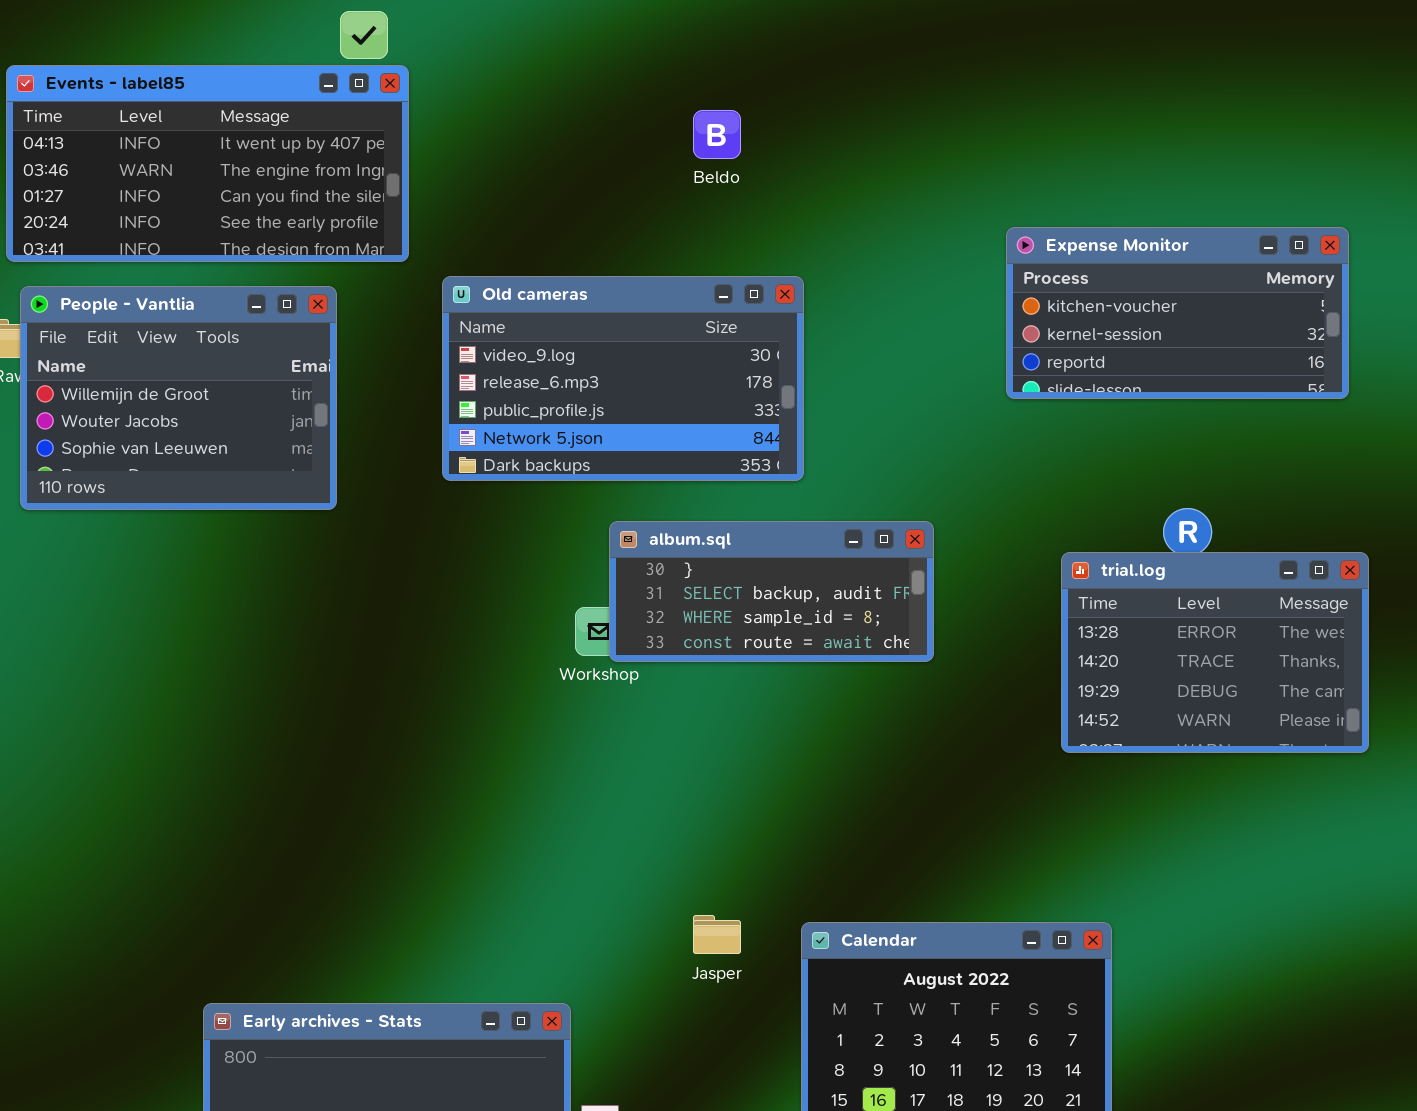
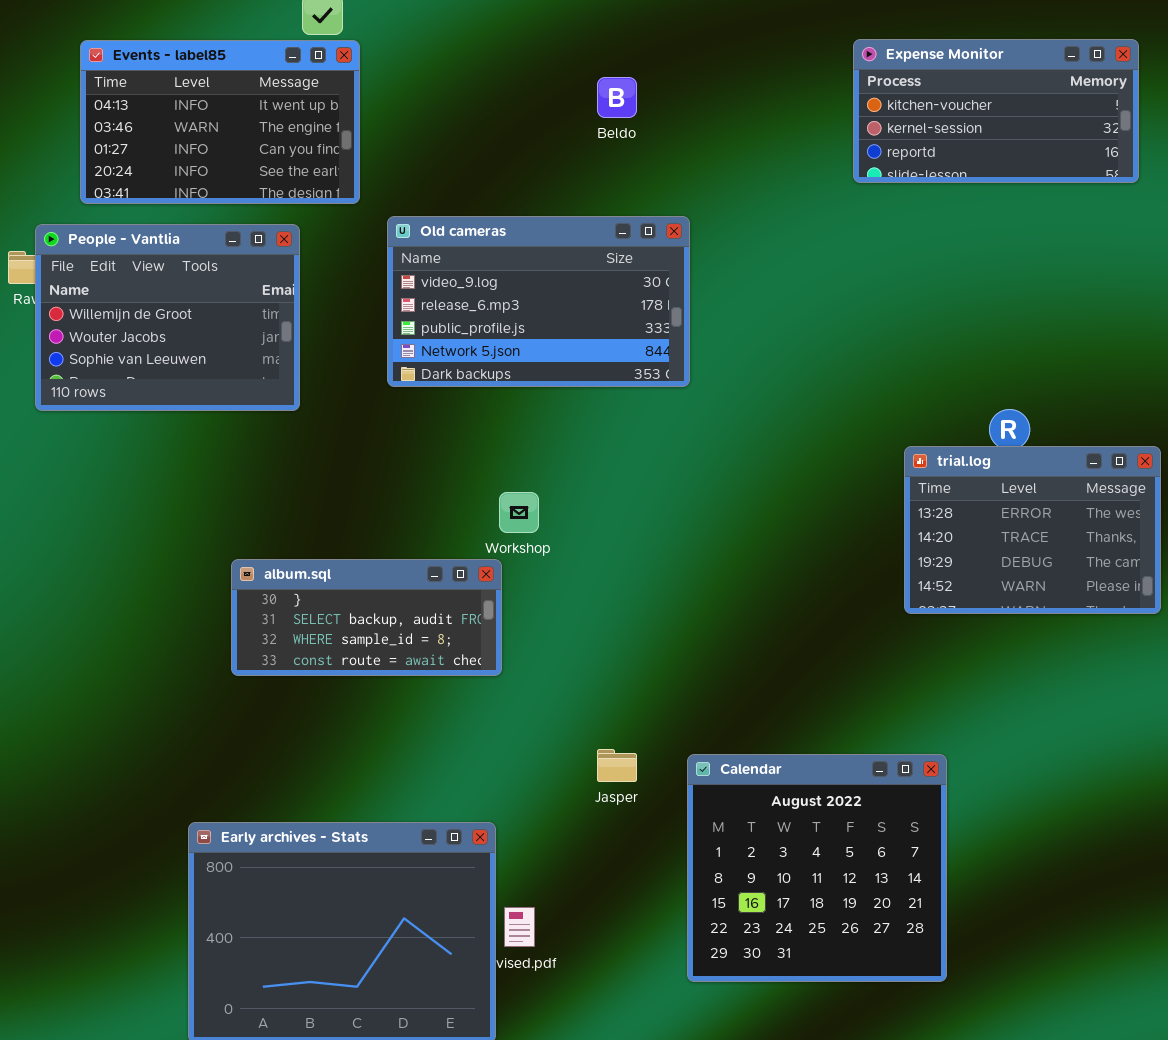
Events - label85: [6,65,409,262] -> [80,40,360,204], resized
Expense Monitor: [1006,227,1349,399] -> [853,39,1139,183], moved
album.sql: [609,521,934,662] -> [231,559,502,676], moved

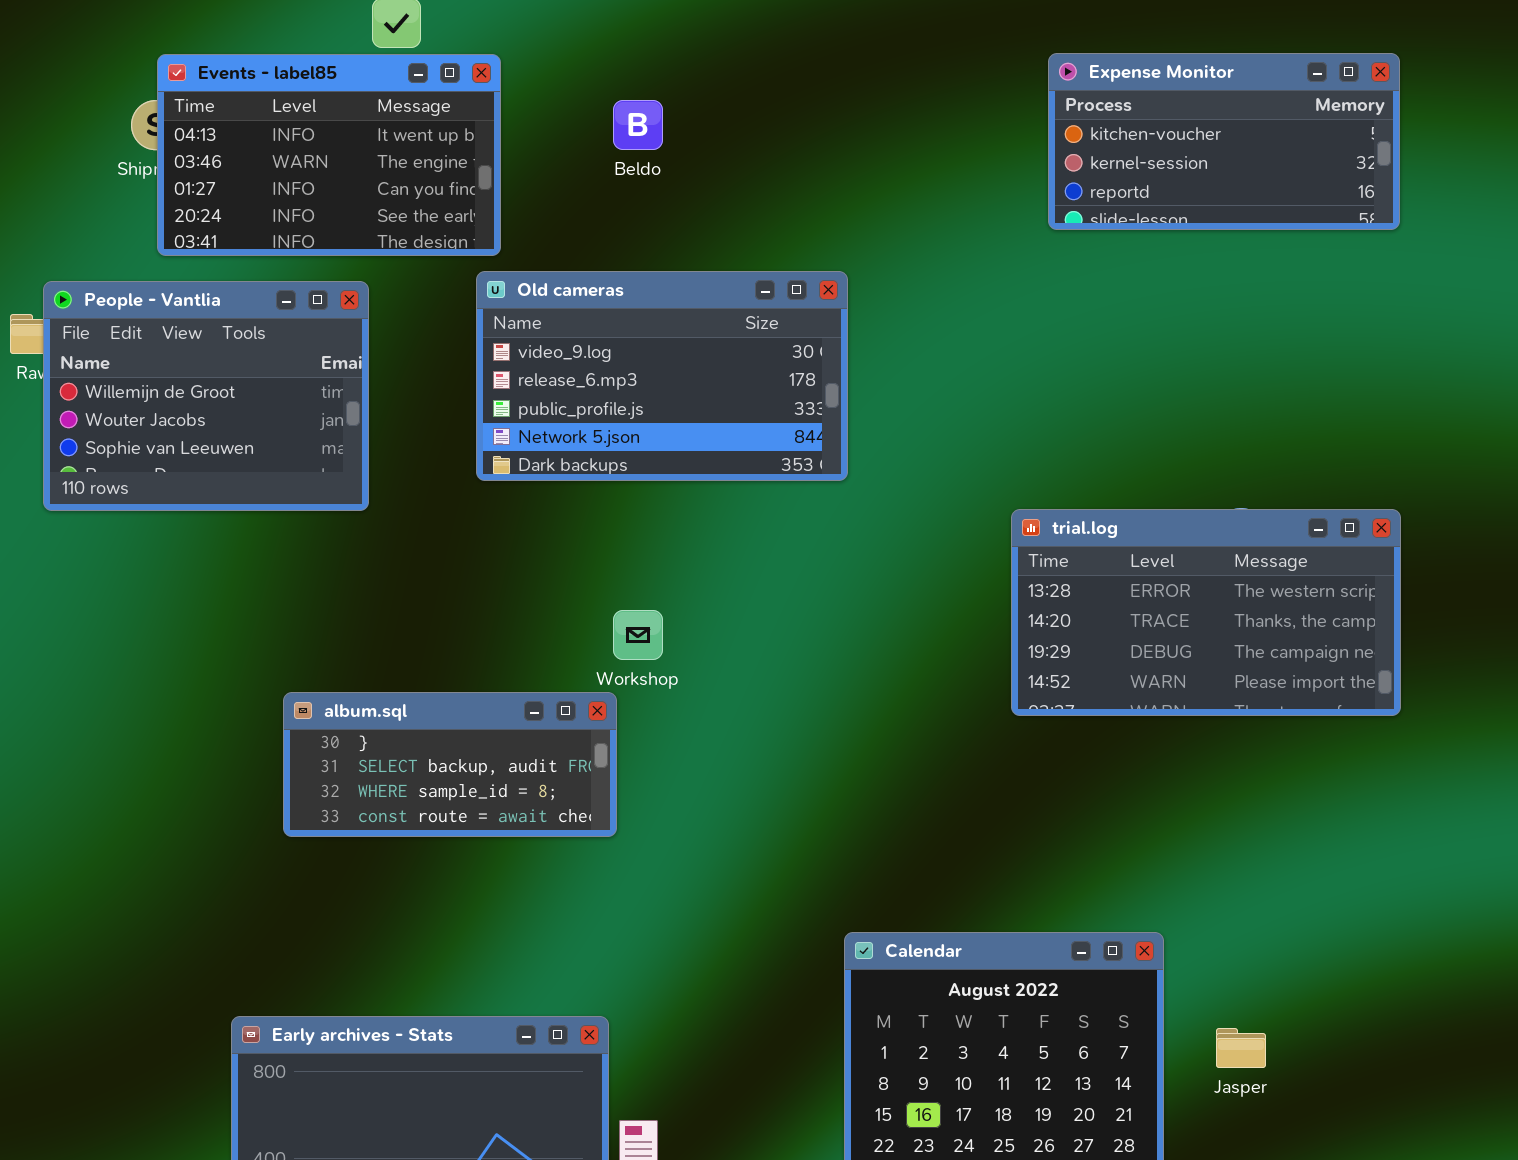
Events - label85: [80,40,360,204] -> [157,54,501,256], moved
Beldo: [597,77,637,118] -> [613,100,663,150], moved
trial.log: [904,446,1161,614] -> [1011,509,1401,716], moved, resized
Jasper: [597,749,637,782] -> [1216,1028,1266,1068], moved

